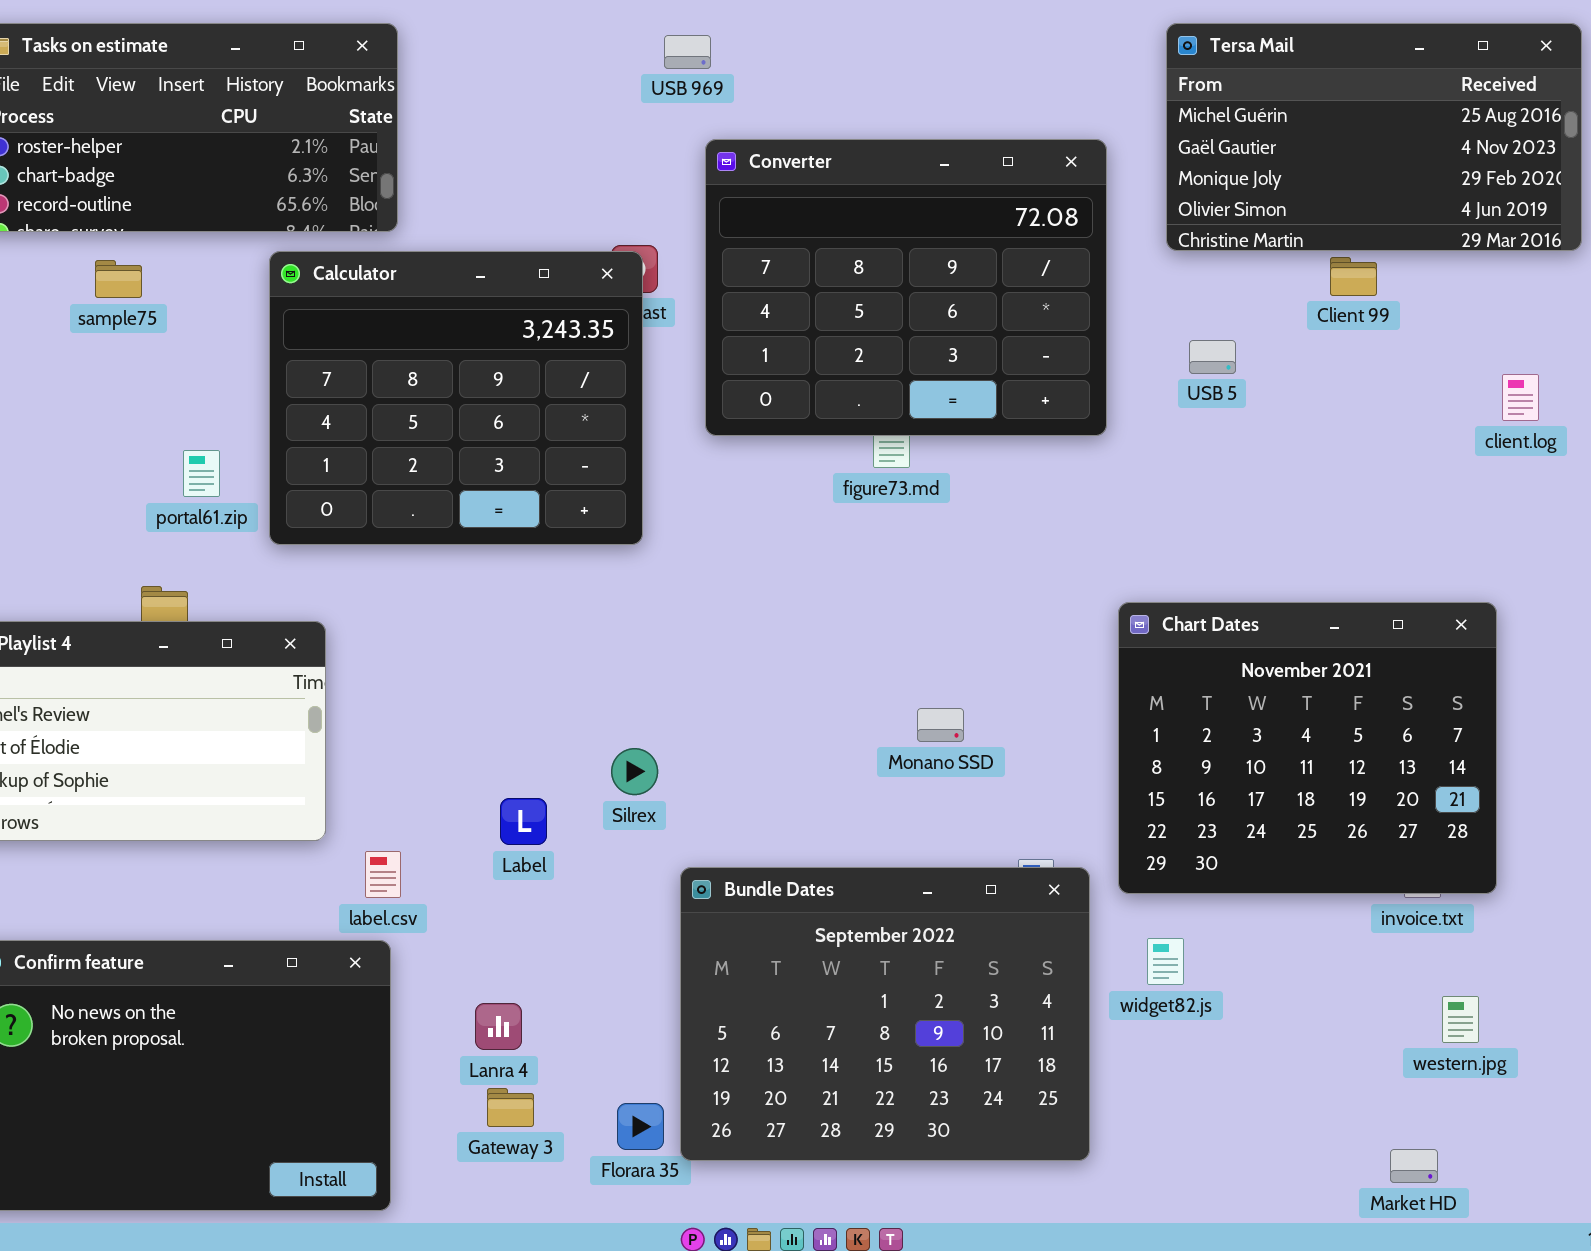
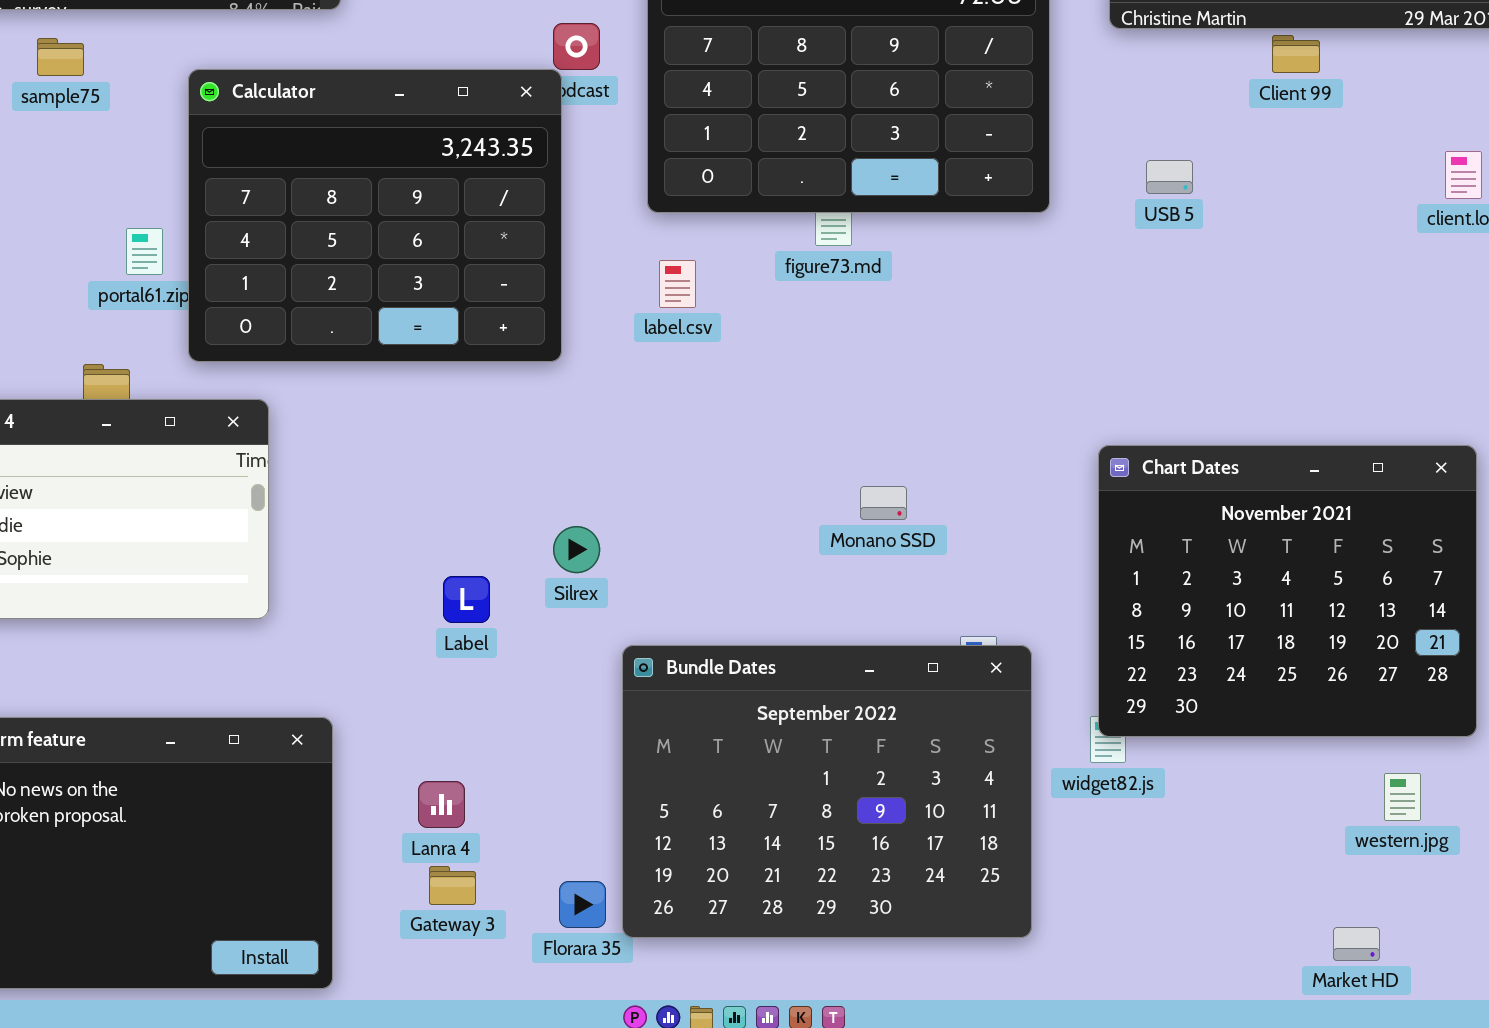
Calculator: [269,251,643,545] -> [188,69,562,362], moved
USB 5: [1189,340,1236,374] -> [1146,160,1193,194], moved
Chart Dates: [1118,602,1497,894] -> [1098,445,1477,737], moved
label.csv: [365,851,401,898] -> [659,260,696,308], moved

